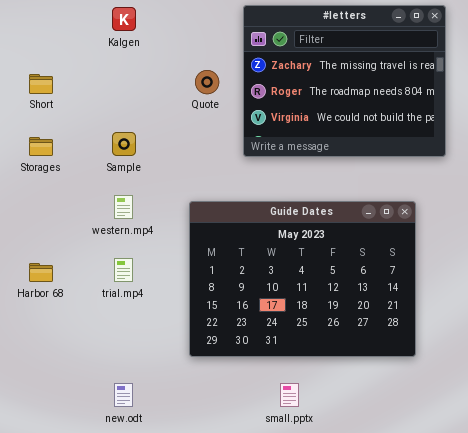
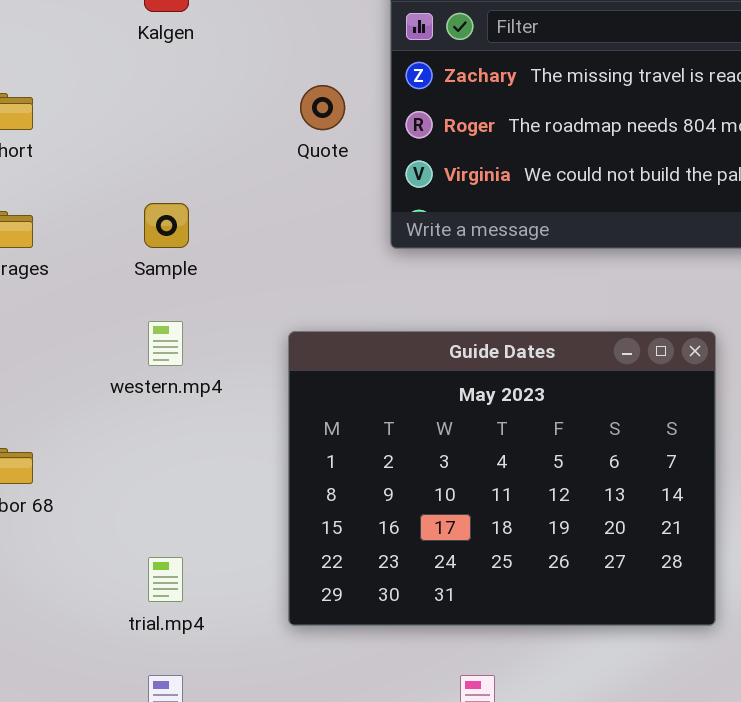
trial.mp4: [114,258,133,282] -> [148,557,183,602], moved

